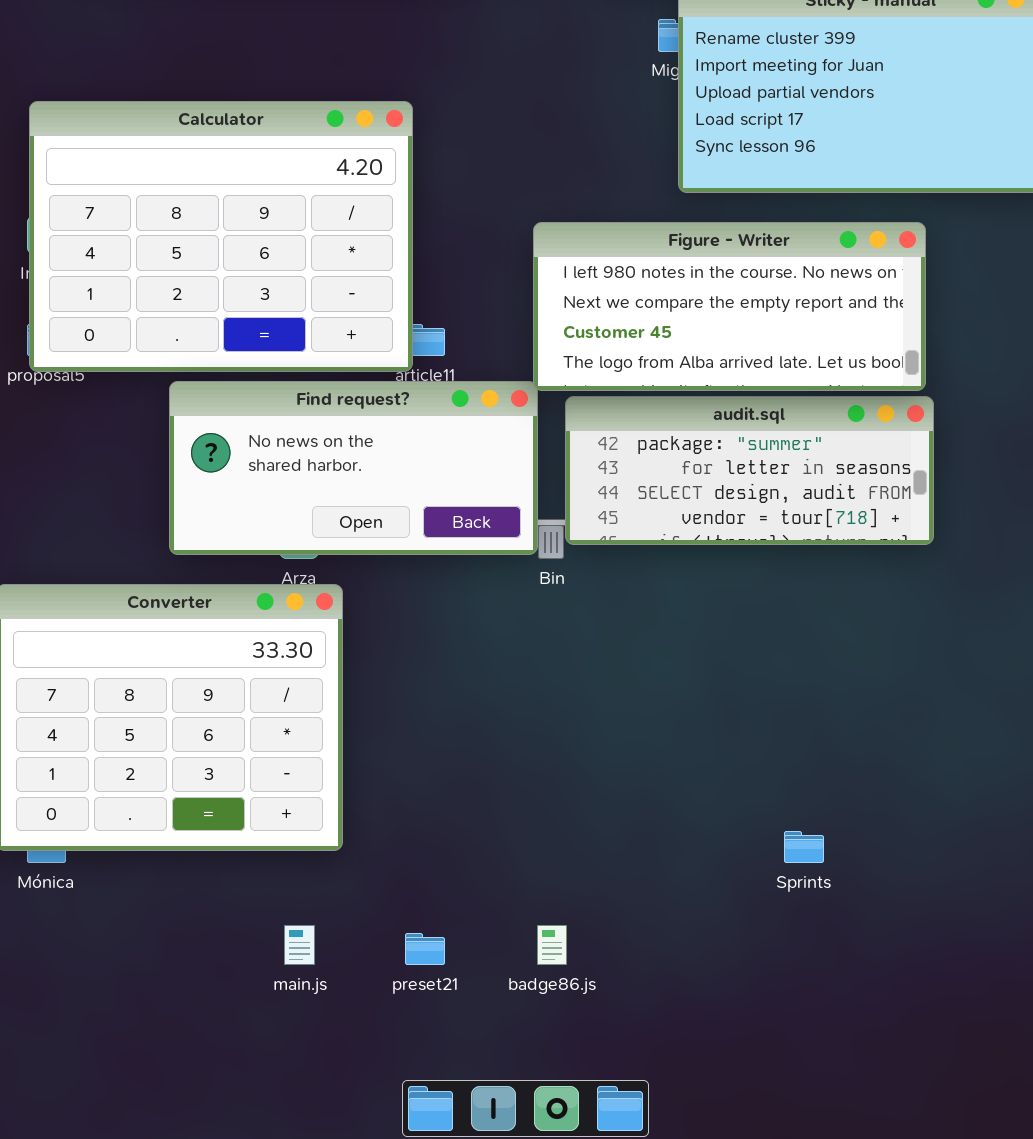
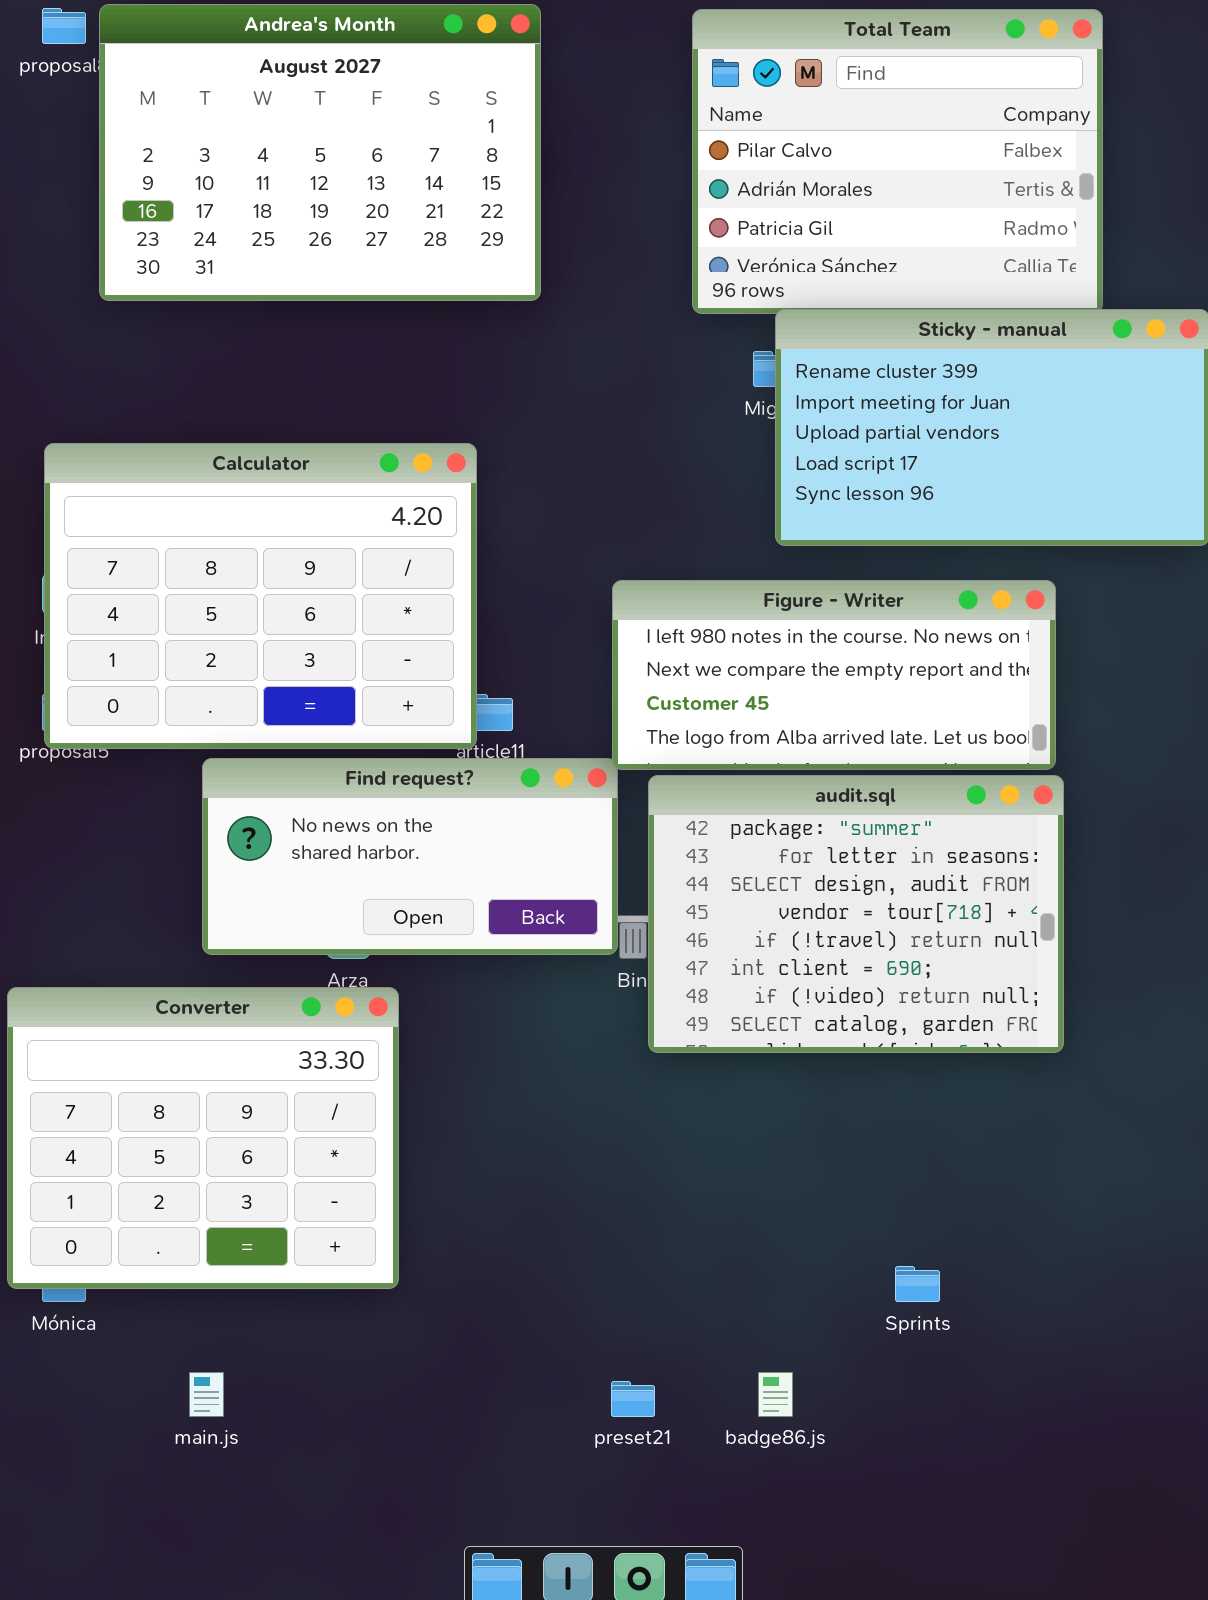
audit.sql: [565,396,934,545] -> [648,775,1064,1053], resized
main.js: [284,925,315,965] -> [189,1372,224,1417], moved
badge86.js: [537,925,567,965] -> [758,1372,793,1417], moved
preset21: [405,933,445,965] -> [611,1381,655,1417], moved

